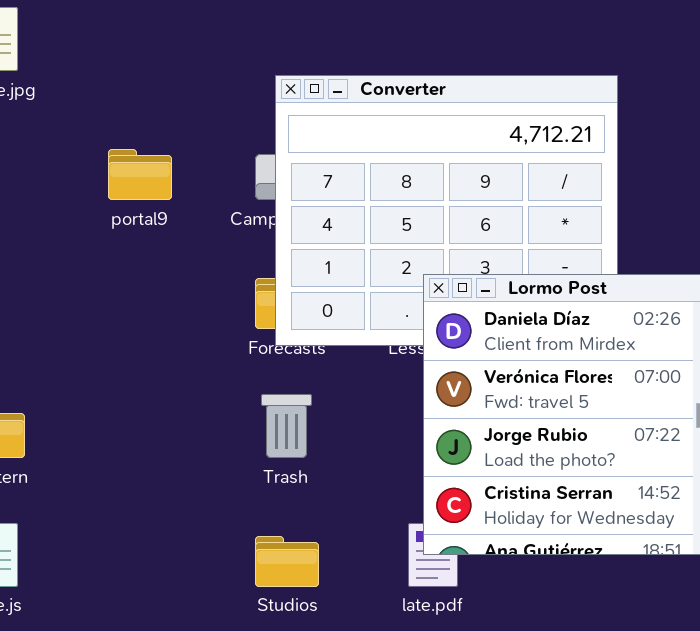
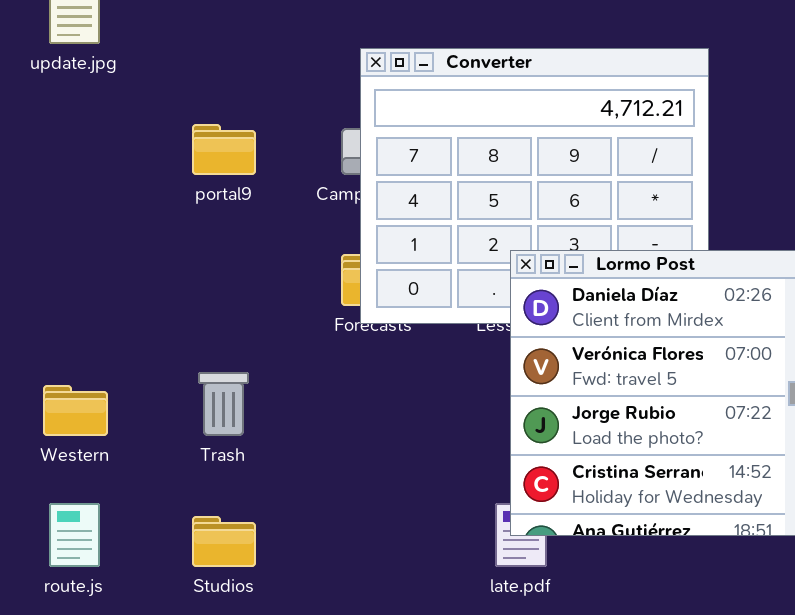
Trash: [261,394,312,458] -> [198,372,249,436], moved
Studios: [255,536,319,587] -> [192,516,256,567], moved

